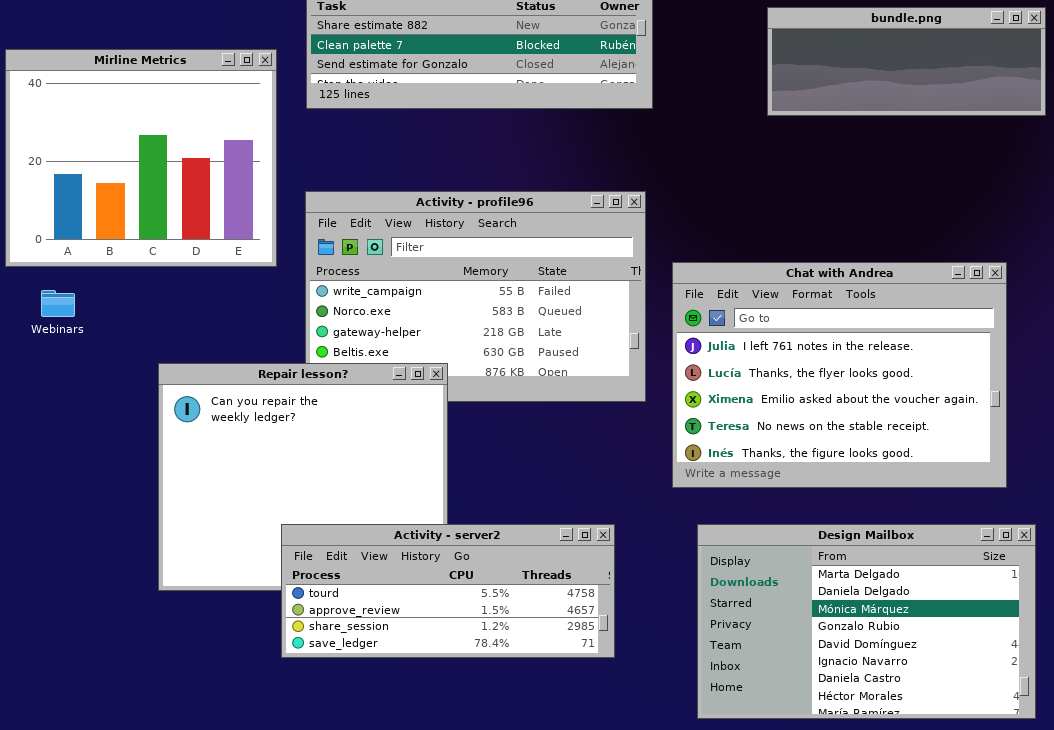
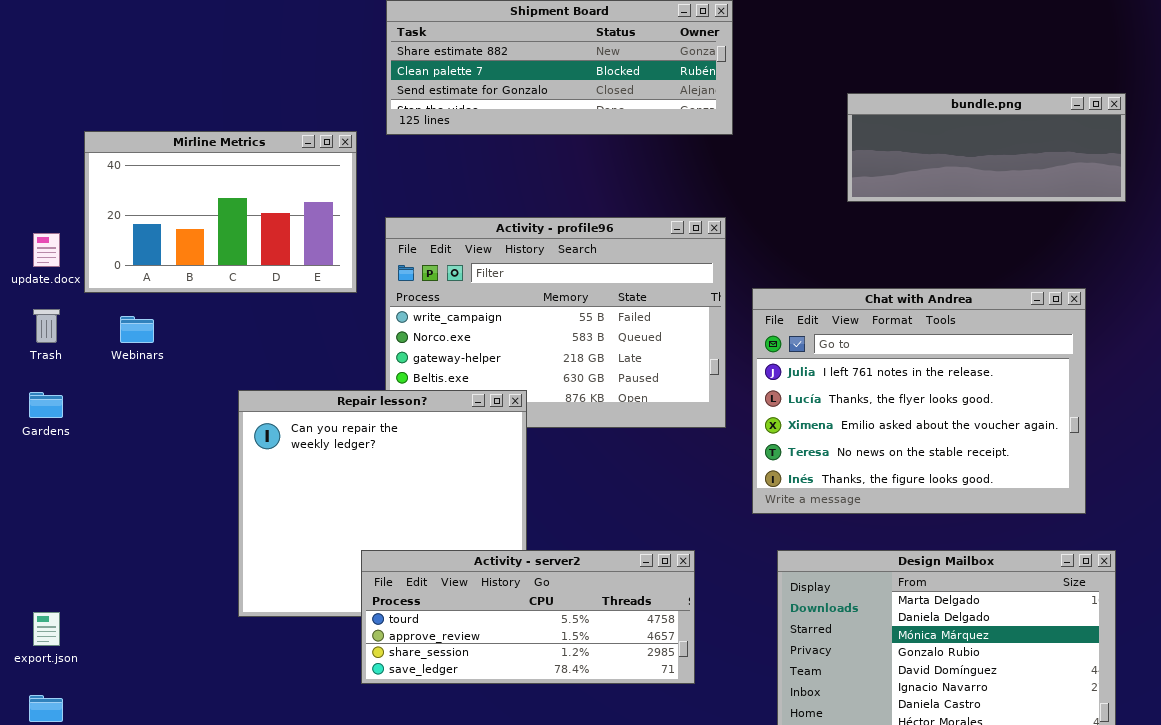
bundle.png: [767,7,1046,116] -> [847,93,1126,202], moved
Mirline Metrics: [5,49,277,267] -> [84,131,357,293], resized

